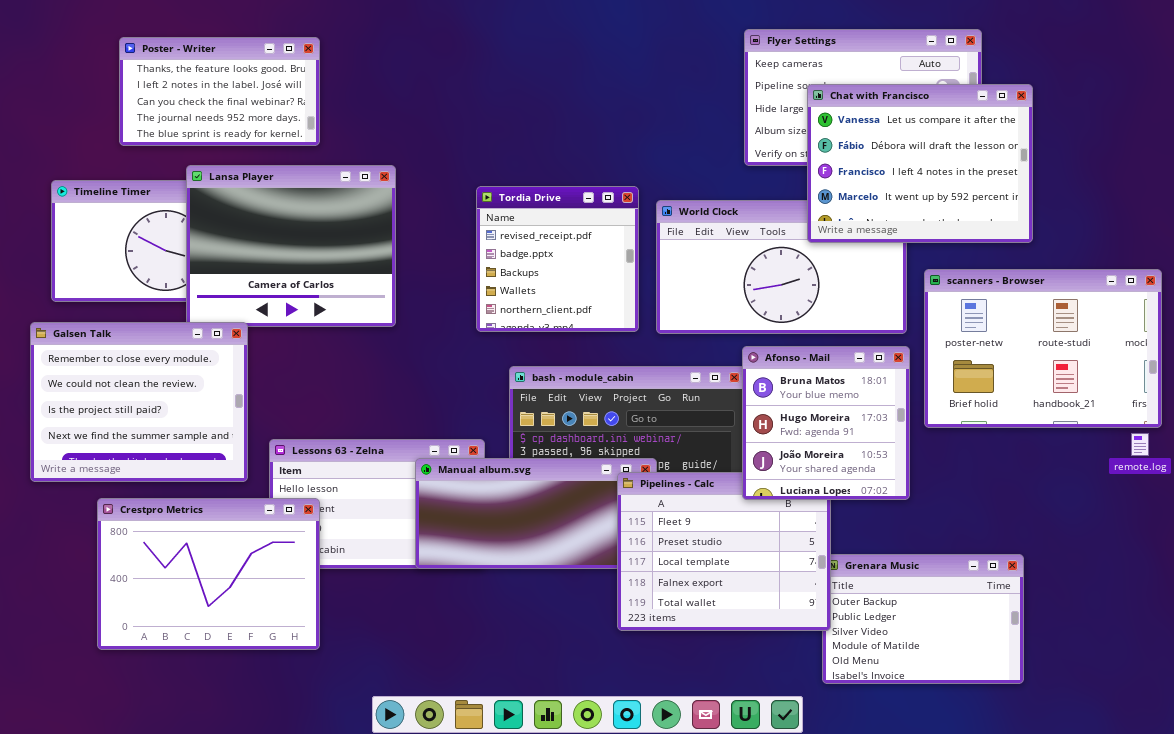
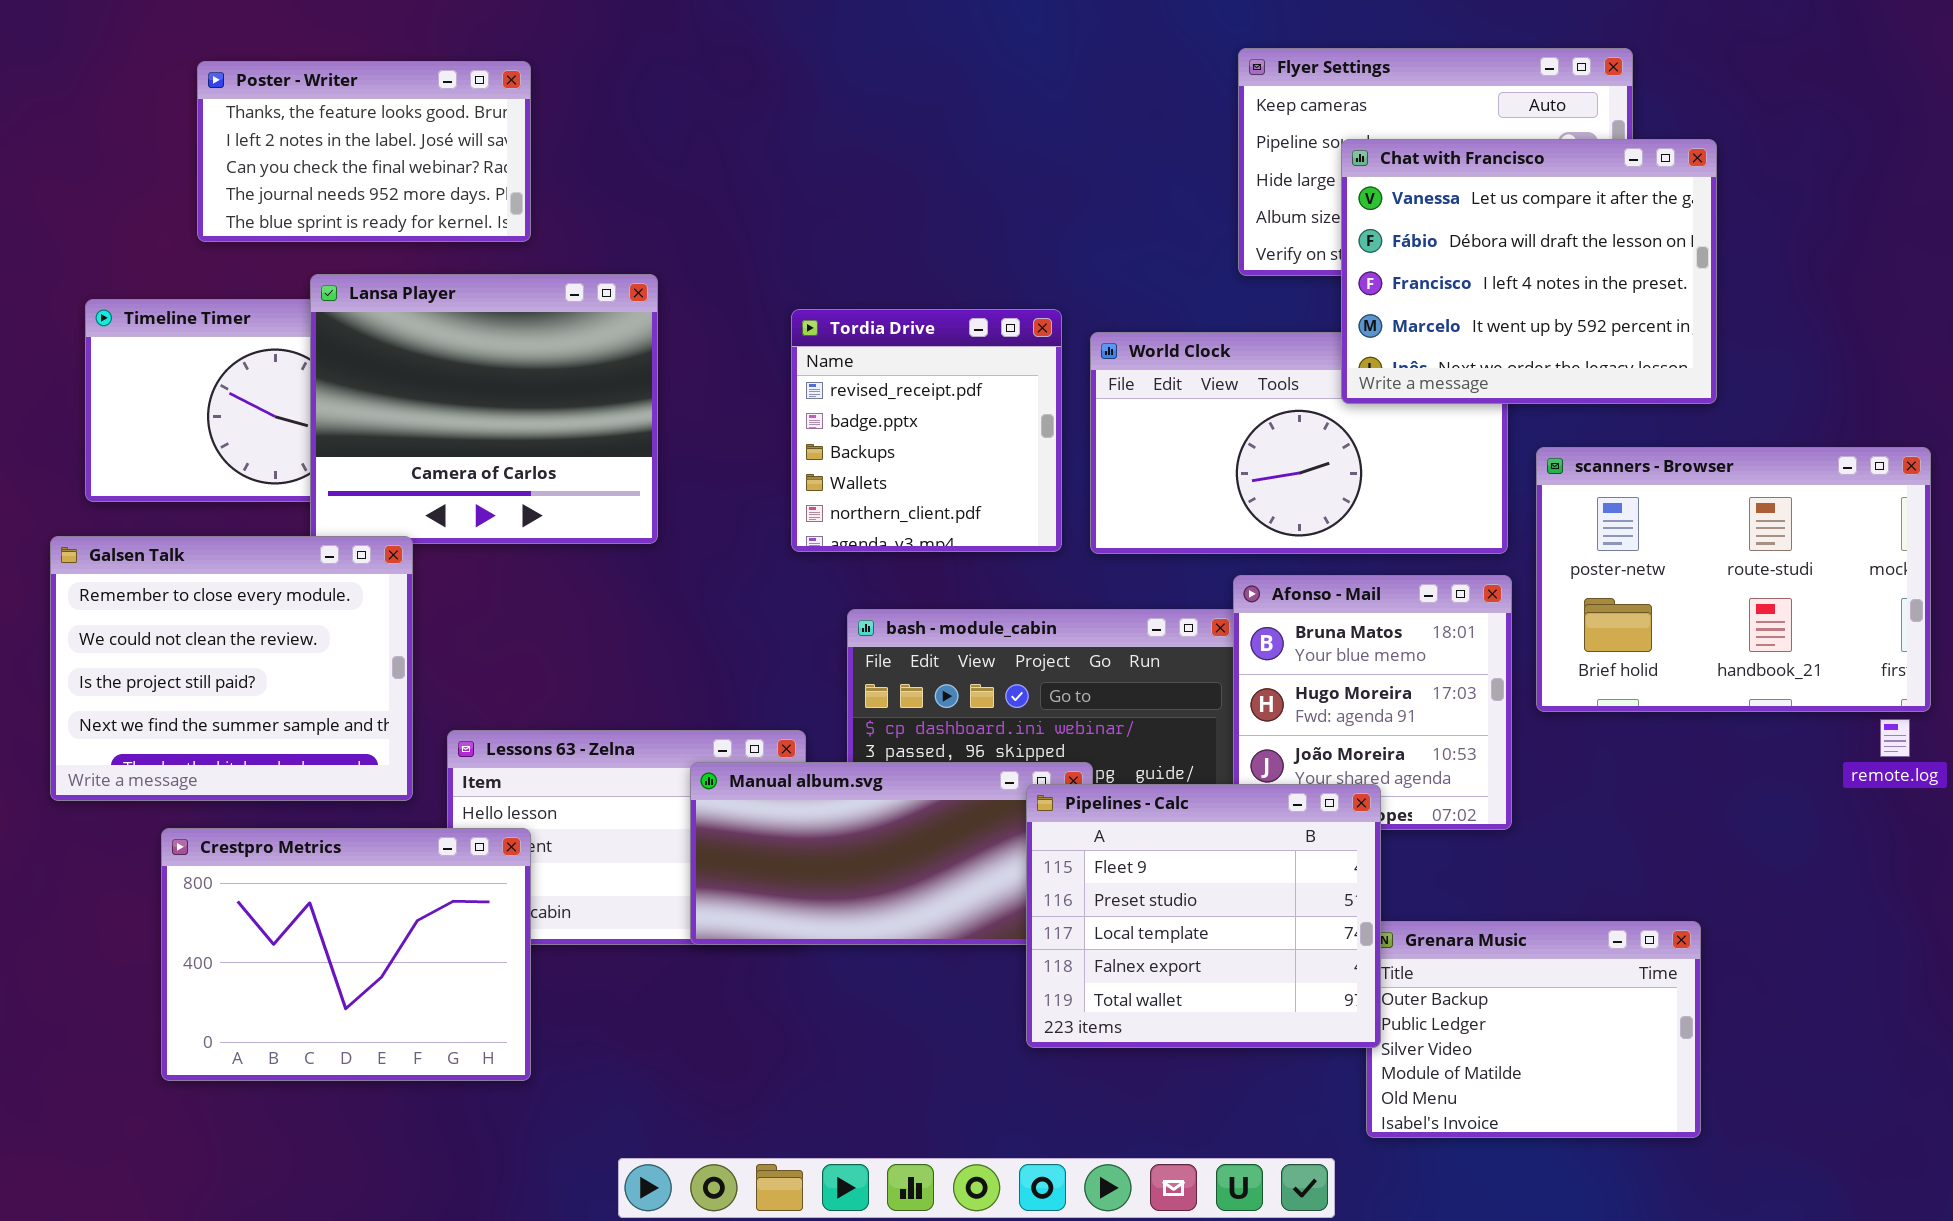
Pipelines - Calc: [617,472,831,631] -> [1026,784,1381,1048], raised

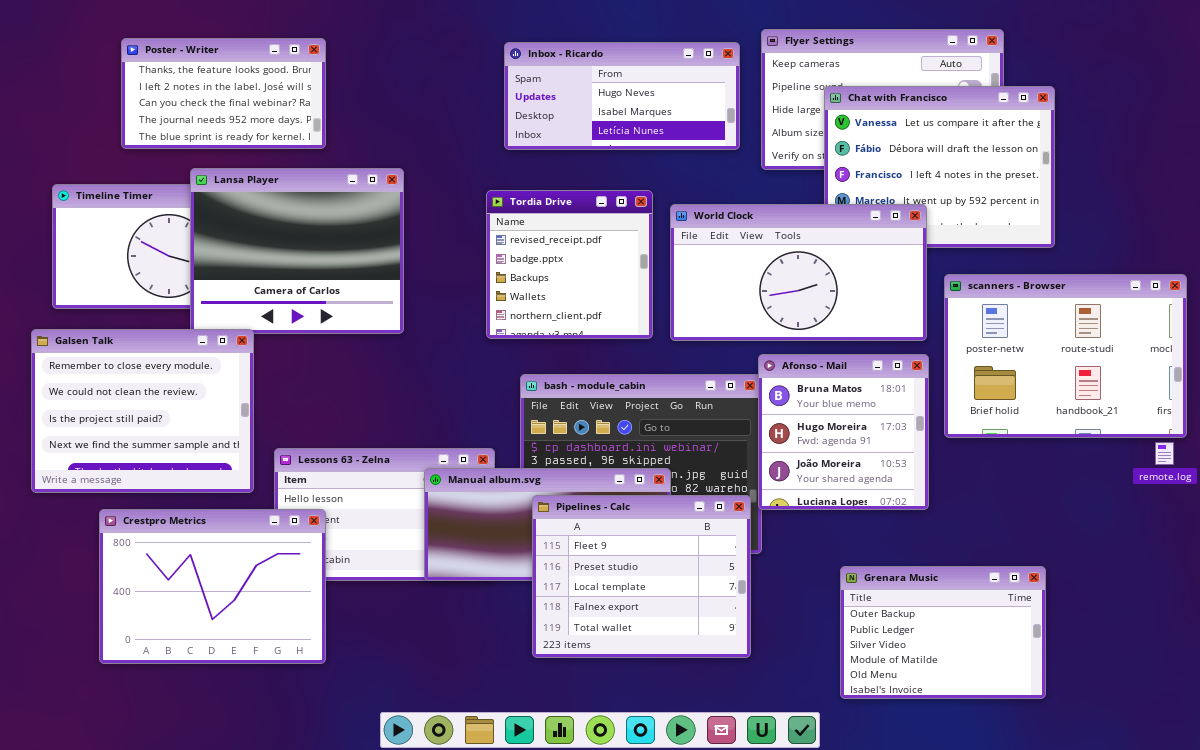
Inbox - Ricardo: none -> [504,42,740,150], opened
World Clock: [1090,332,1508,554] -> [670,204,927,341], raised
Pipelines - Calc: [1026,784,1381,1048] -> [532,495,751,658], moved

